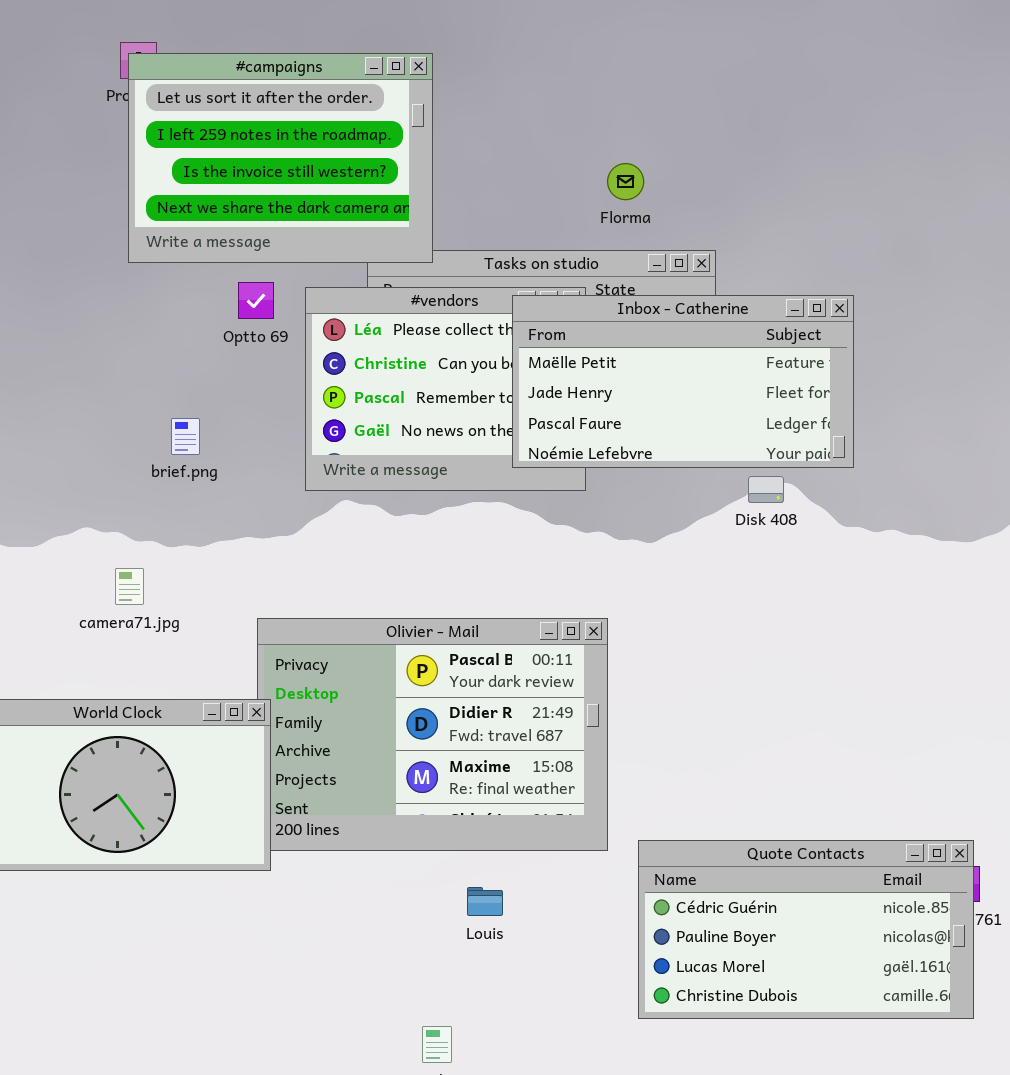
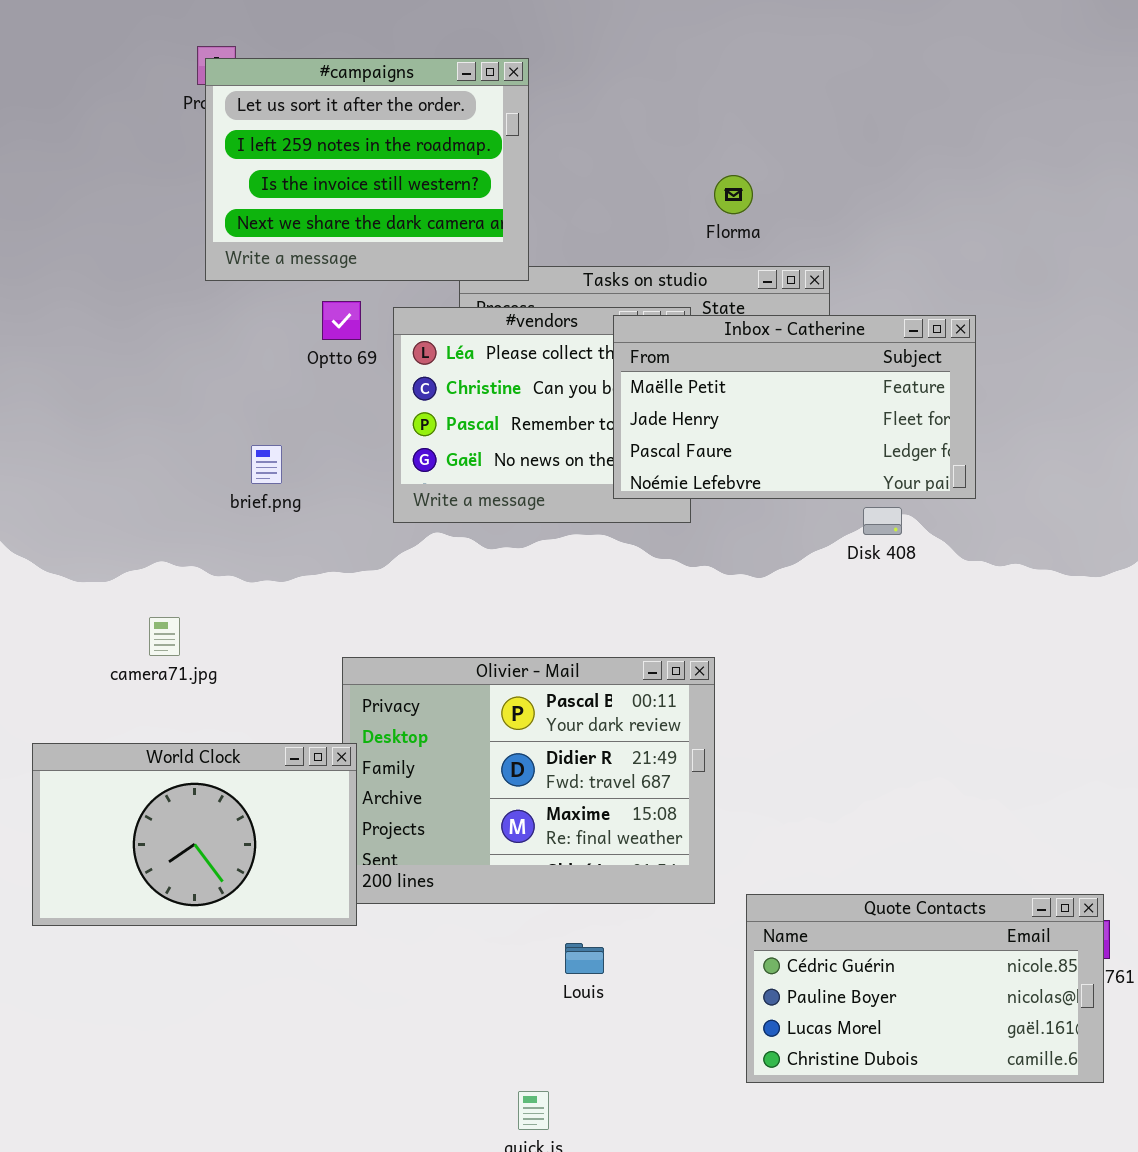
camera71.jpg: [115,568,144,605] -> [149,617,180,656], moved

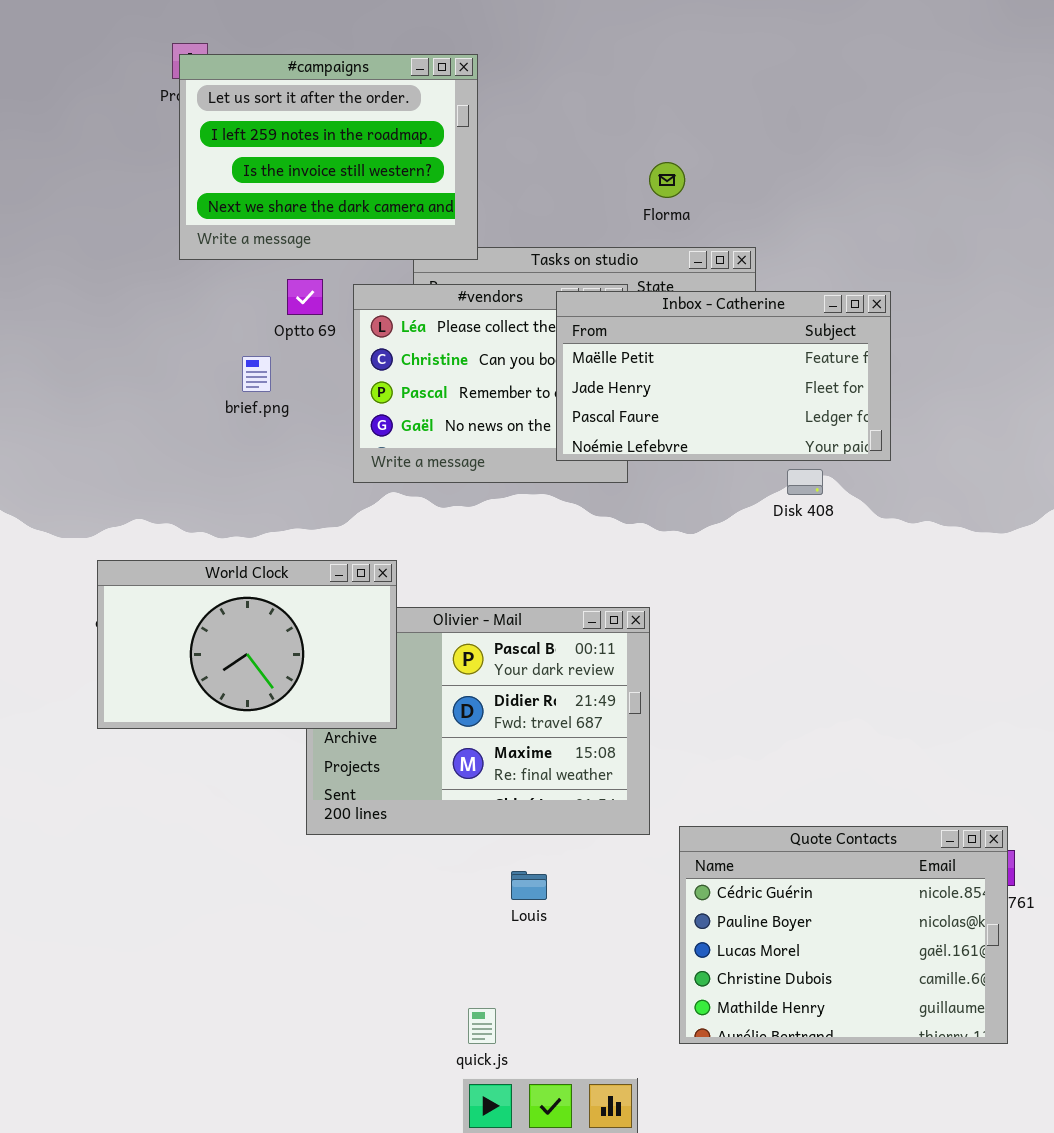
brief.png: [251,445,282,484] -> [242,356,271,392], moved
World Clock: [32,743,357,926] -> [97,560,397,729], moved
Quote Contacts: [746,894,1104,1083] -> [679,826,1008,1044], resized

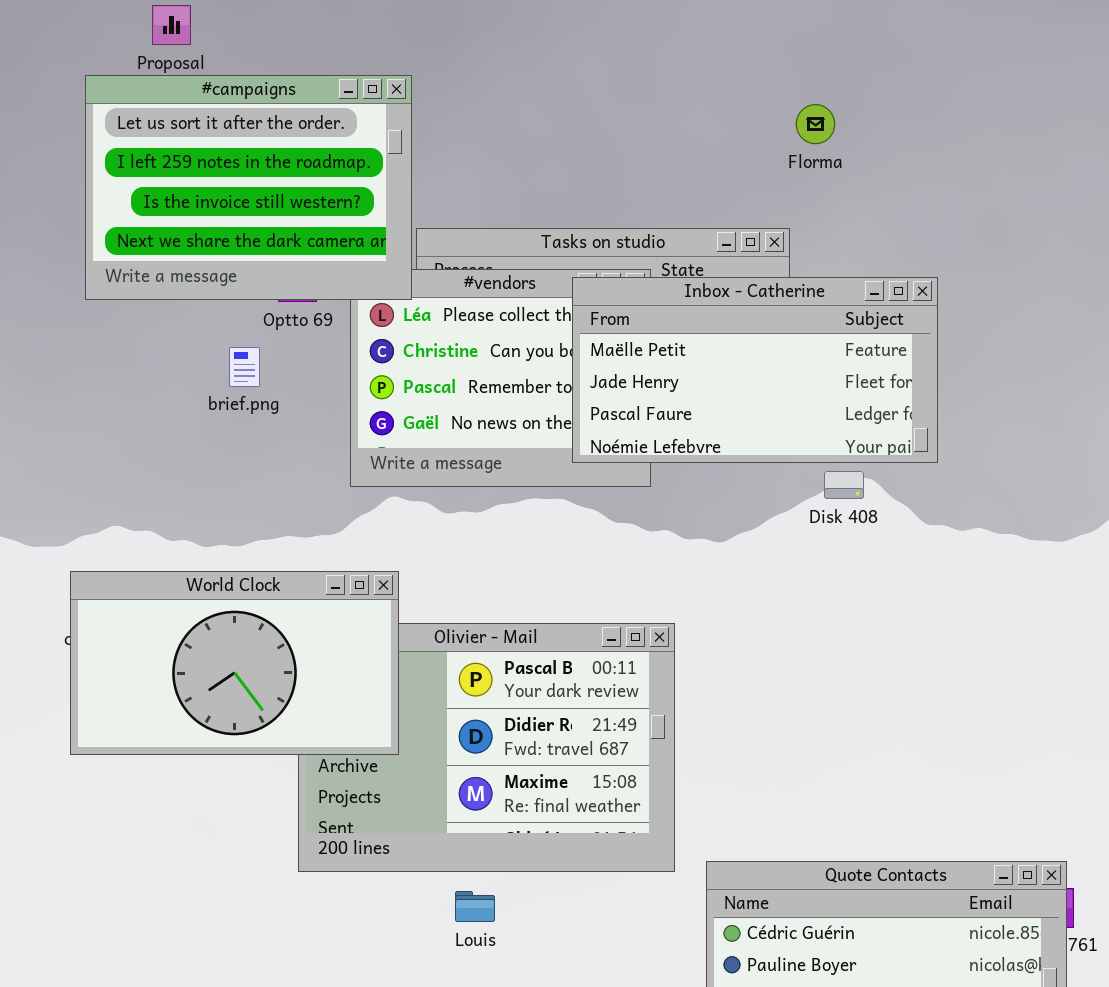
#campaigns: [179,54,478,260] -> [85,75,412,300], moved
Florma: [649,162,685,198] -> [796,104,835,144], moved
Louis: [511,871,547,900] -> [455,891,495,922], moved

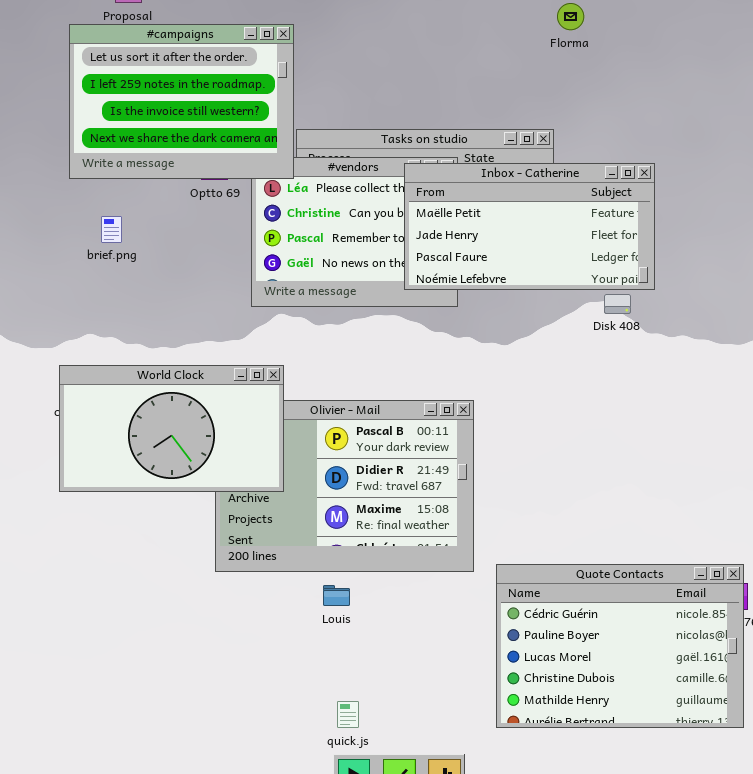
Florma: [796,104,835,144] -> [557,3,584,30], moved
brief.png: [229,347,260,387] -> [101,216,122,243], moved
Disk 408: [824,471,864,499] -> [604,294,631,314], moved

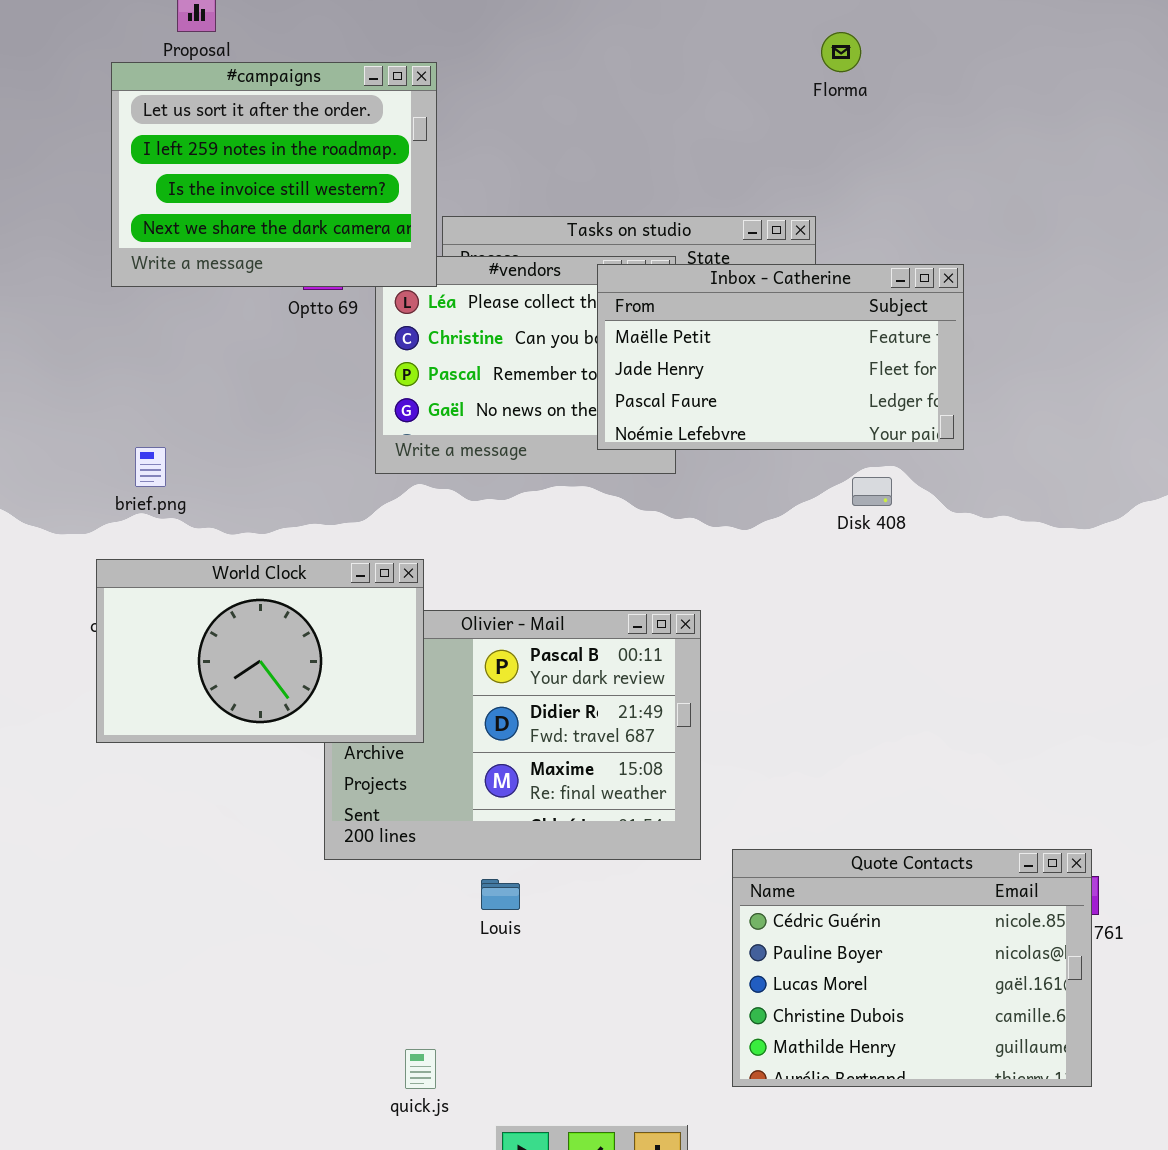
brief.png: [101,216,122,243] -> [135,447,166,487], moved
Disk 408: [604,294,631,314] -> [852,477,892,506], moved
quick.js: [337,701,359,728] -> [405,1049,436,1089], moved

